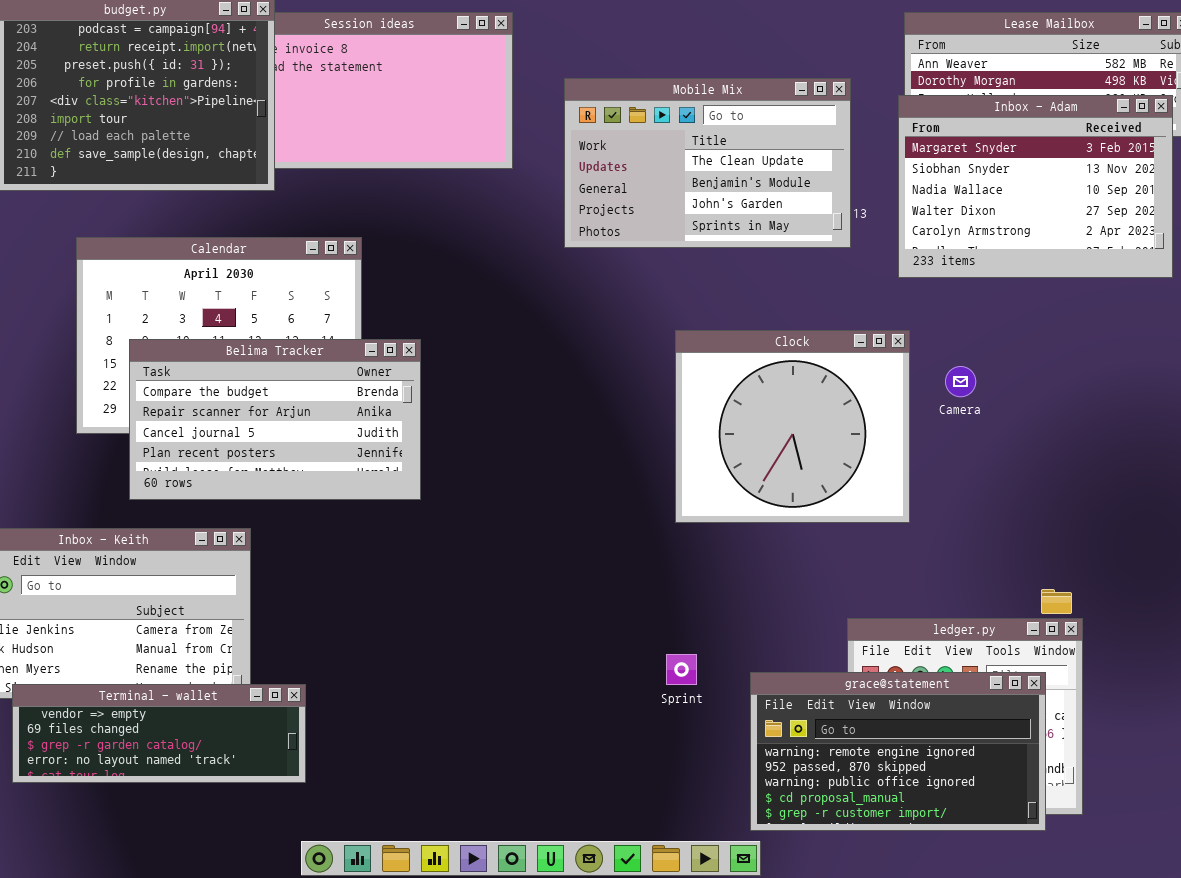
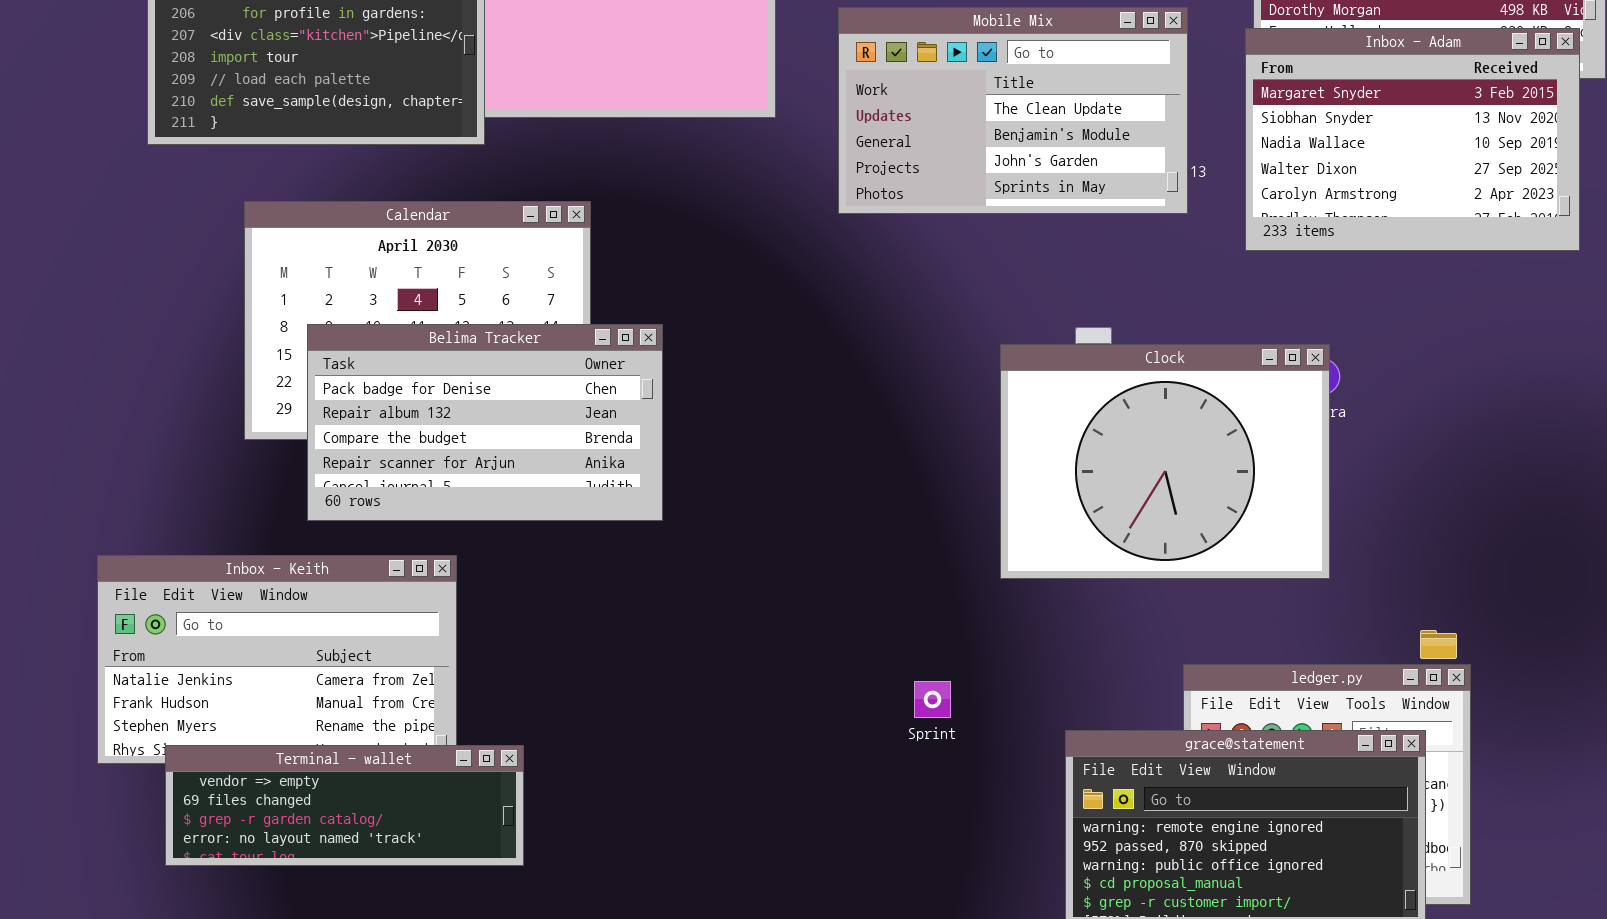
Clock: [675,330,910,523] -> [1000,344,1330,579], moved, resized
Belima Tracker: [129,339,421,500] -> [307,324,663,521], scrolled up 2 rows
Sprint: [666,654,697,685] -> [914,681,951,718], moved

